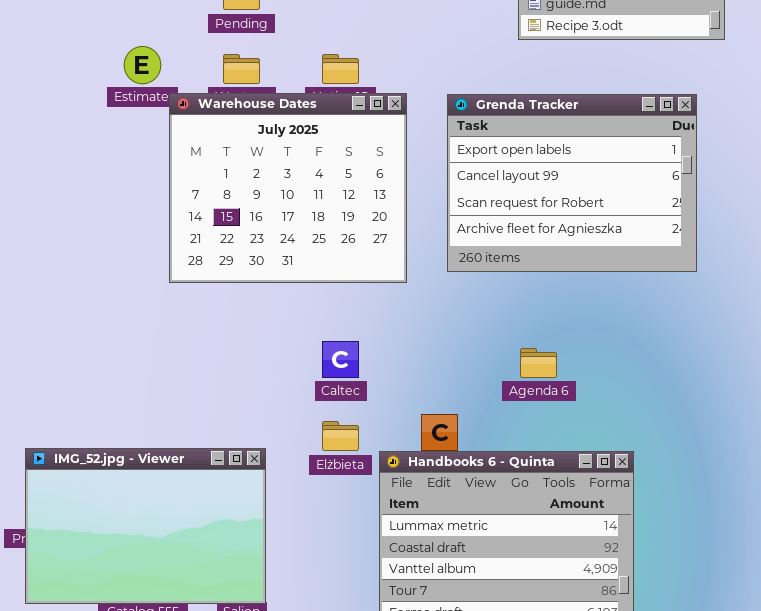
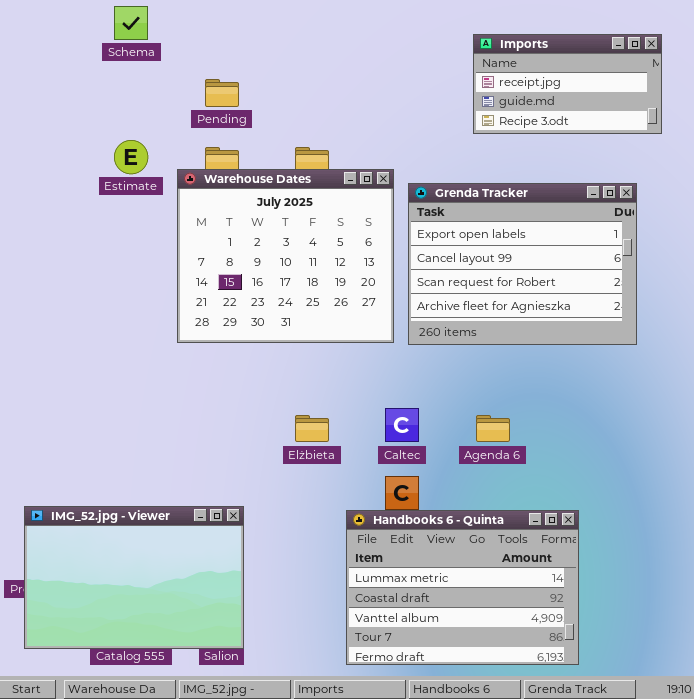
Warehouse Dates: [169,93,407,283] -> [177,169,394,343], moved
Caltec: [322,341,359,378] -> [385,408,419,442], moved
Elżbieta: [322,421,359,451] -> [295,415,329,442], moved

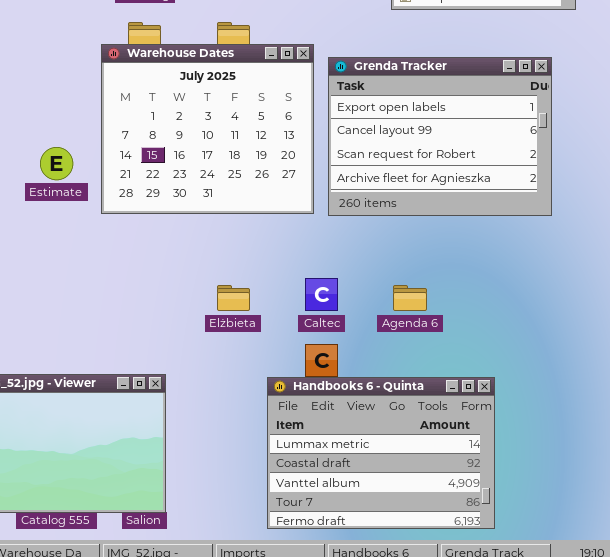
Estimate: [114,140,148,174] -> [40,147,73,180], moved

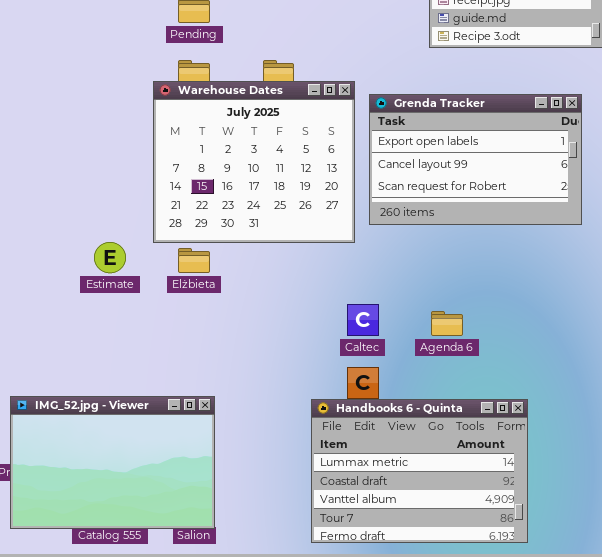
Grenda Tracker: [328,57,552,216] -> [369,94,582,225], resized
Estimate: [40,147,73,180] -> [94,242,126,273], moved
Elżbieta: [217,285,250,311] -> [178,248,210,273], moved

